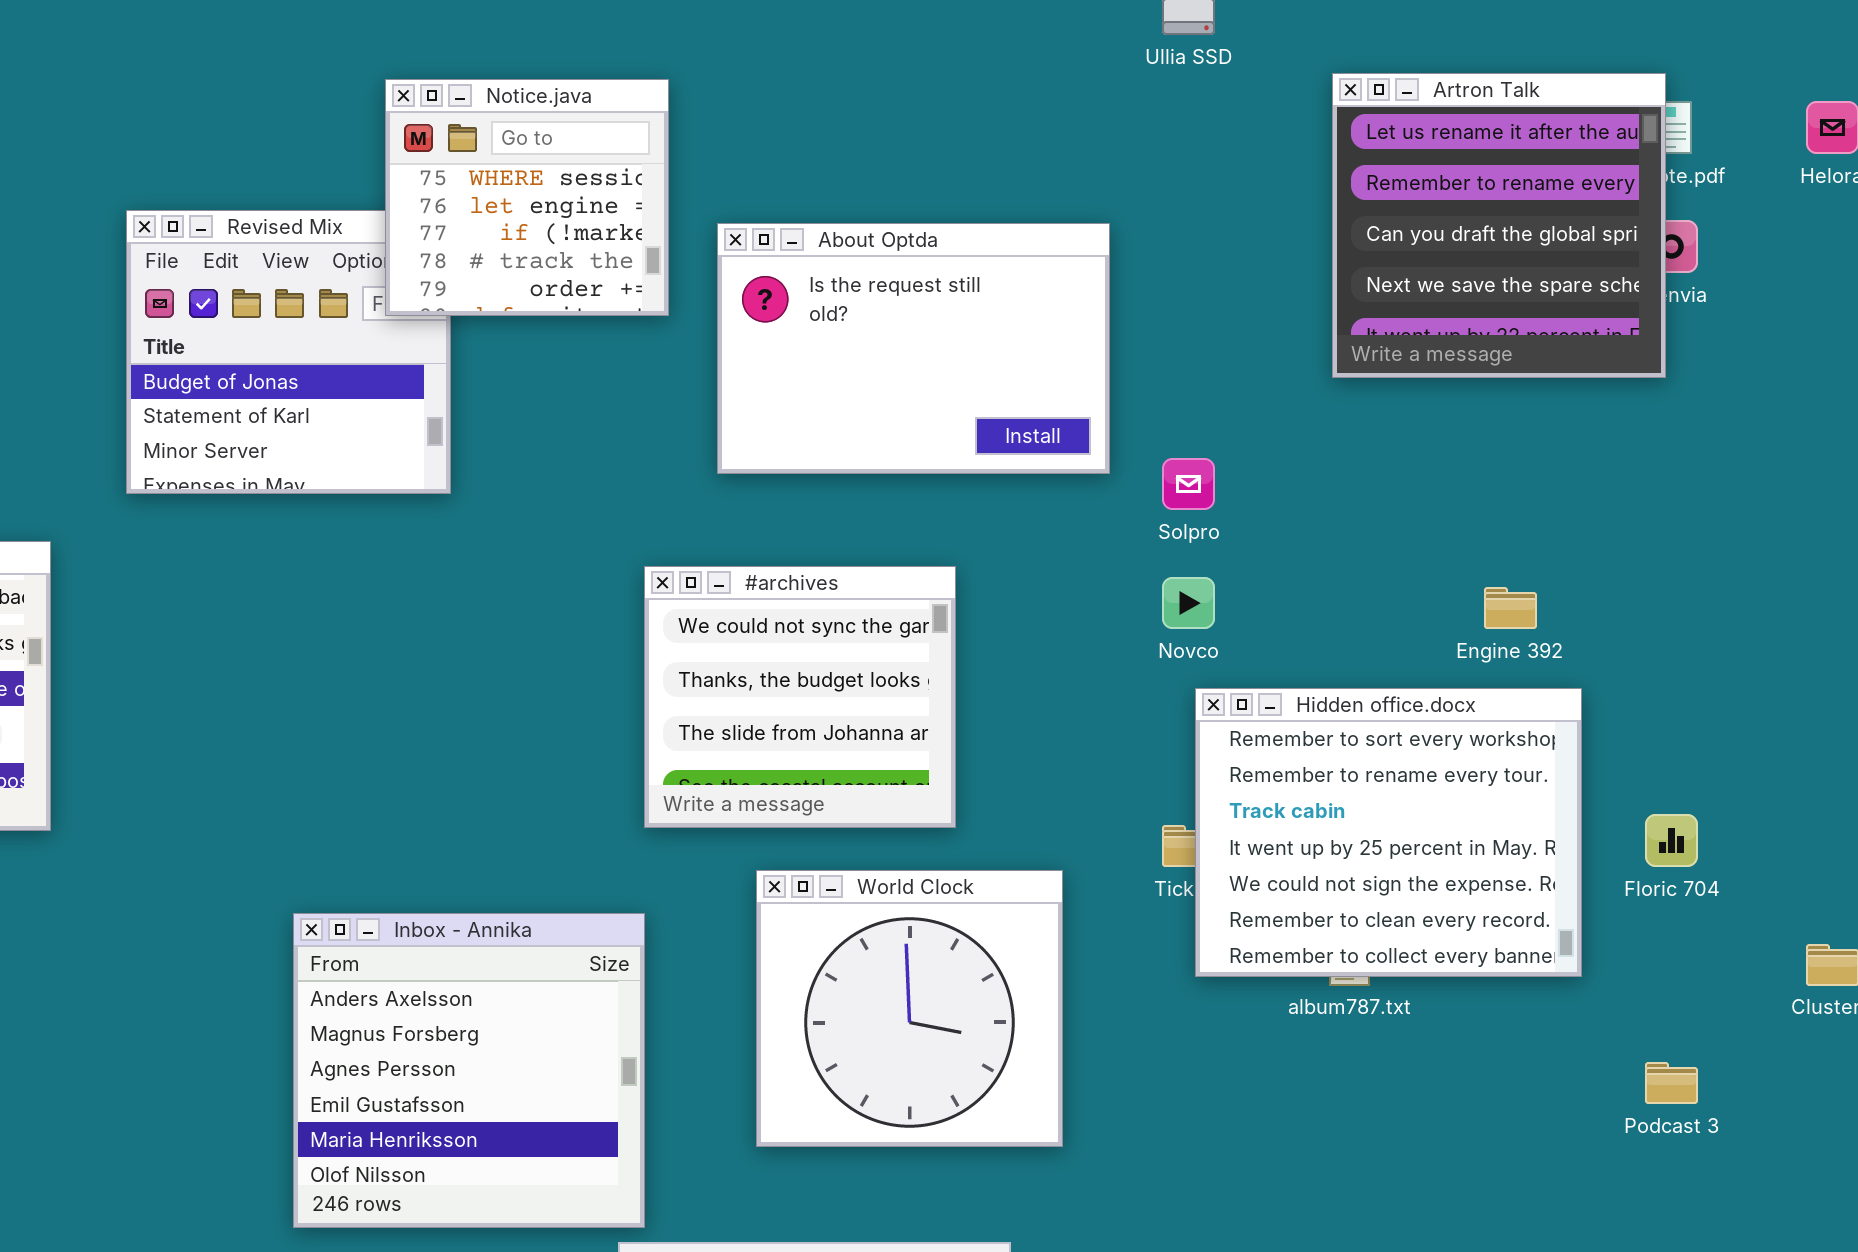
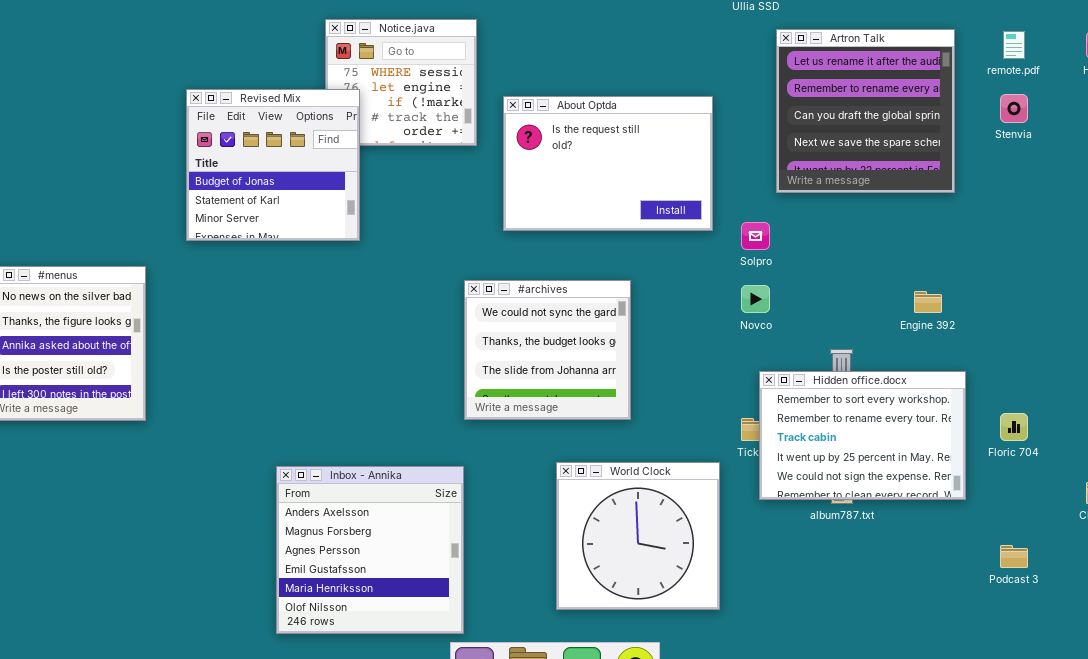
Artron Talk: [1332,73,1666,378] -> [776,29,955,193], moved
Revised Mix: [126,210,451,494] -> [186,89,360,241], raised
Hidden office.docx: [1195,688,1582,977] -> [759,371,966,500], resized
World Clock: [756,870,1063,1147] -> [556,462,720,610], moved

